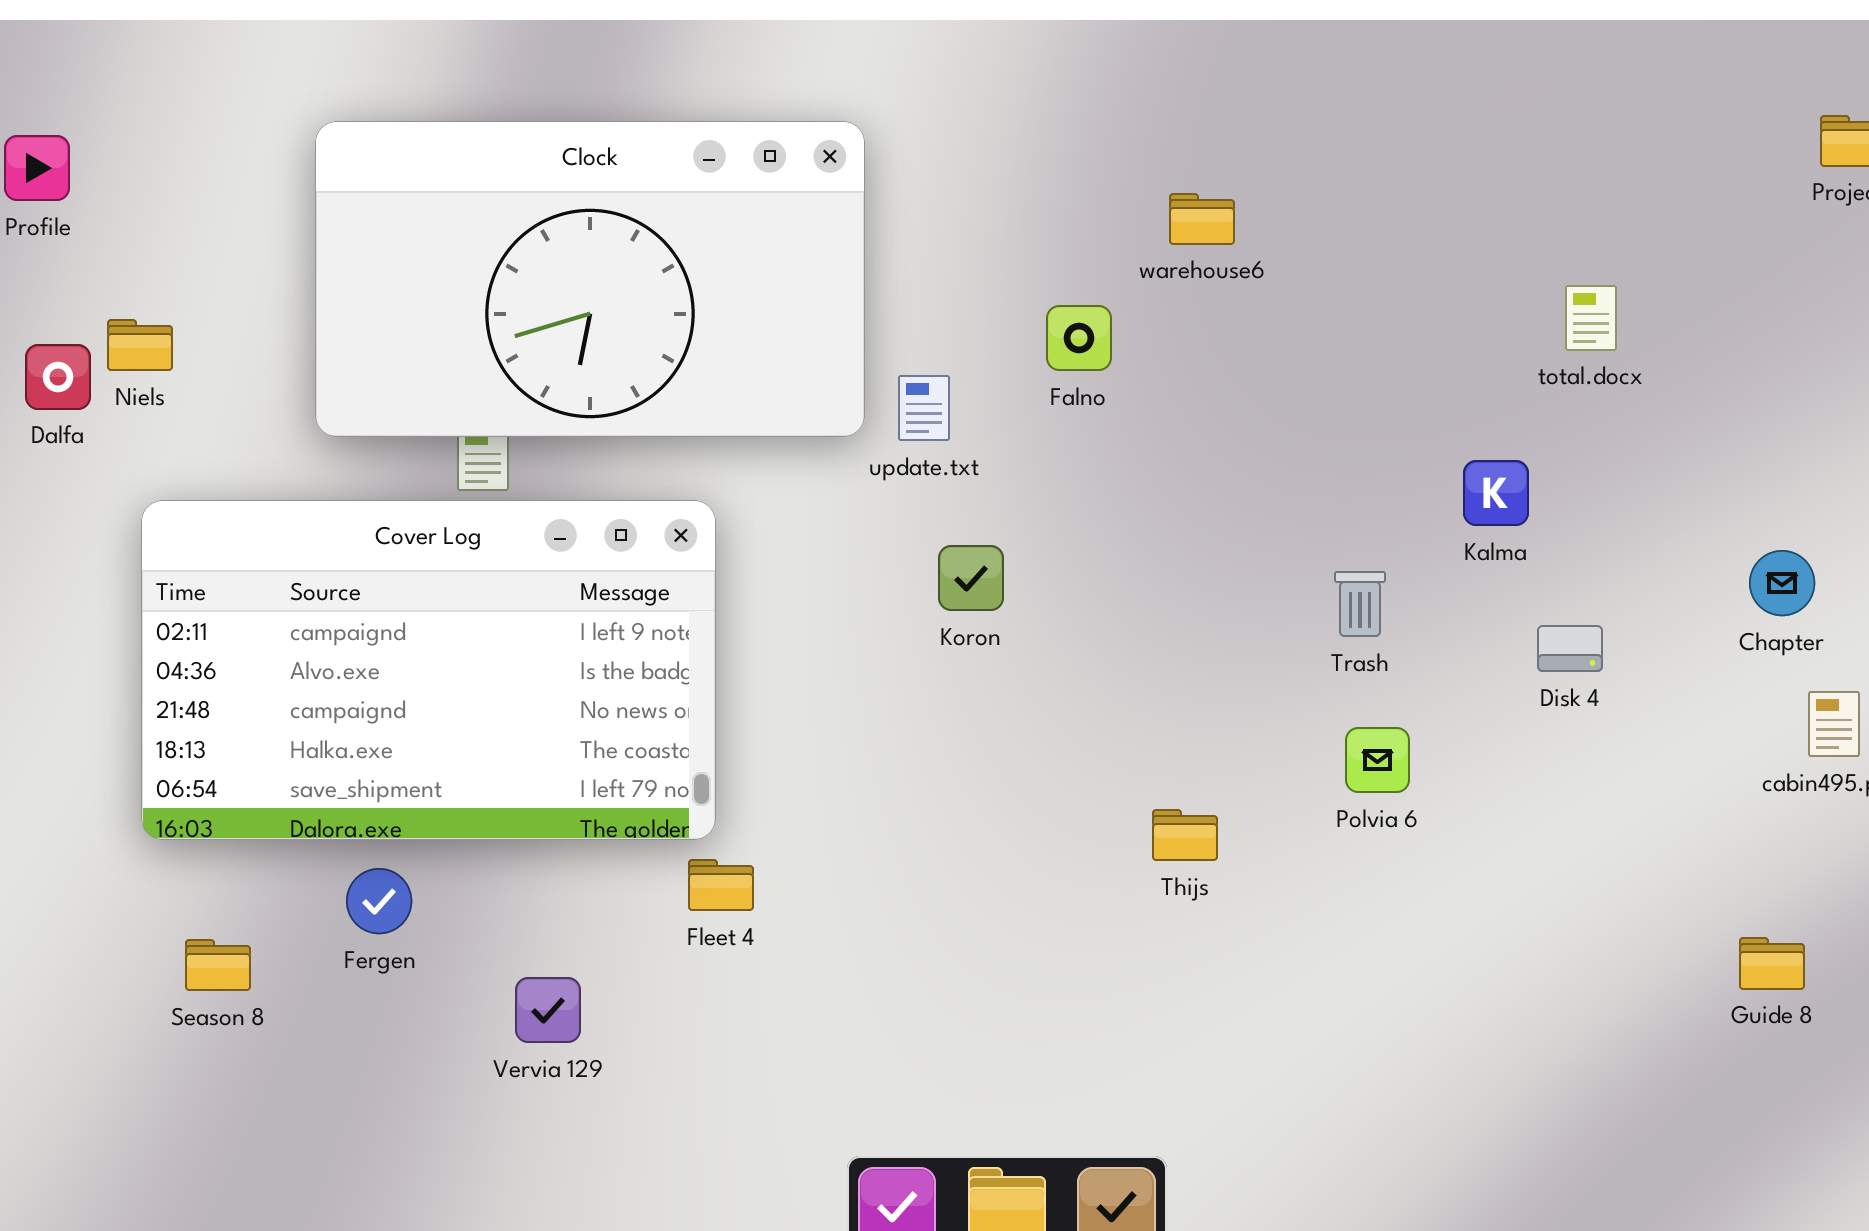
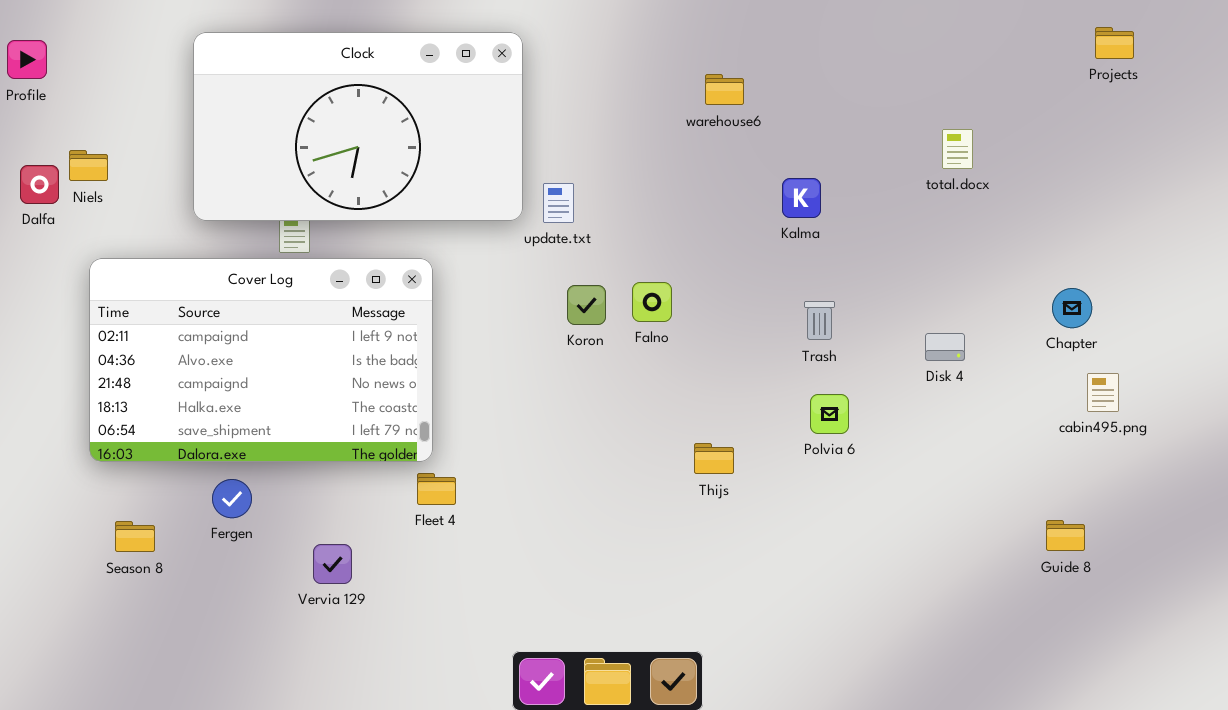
Falno: [1046,305,1112,371] -> [632,282,672,322], moved
Kalma: [1463,460,1529,526] -> [782,178,821,218], moved

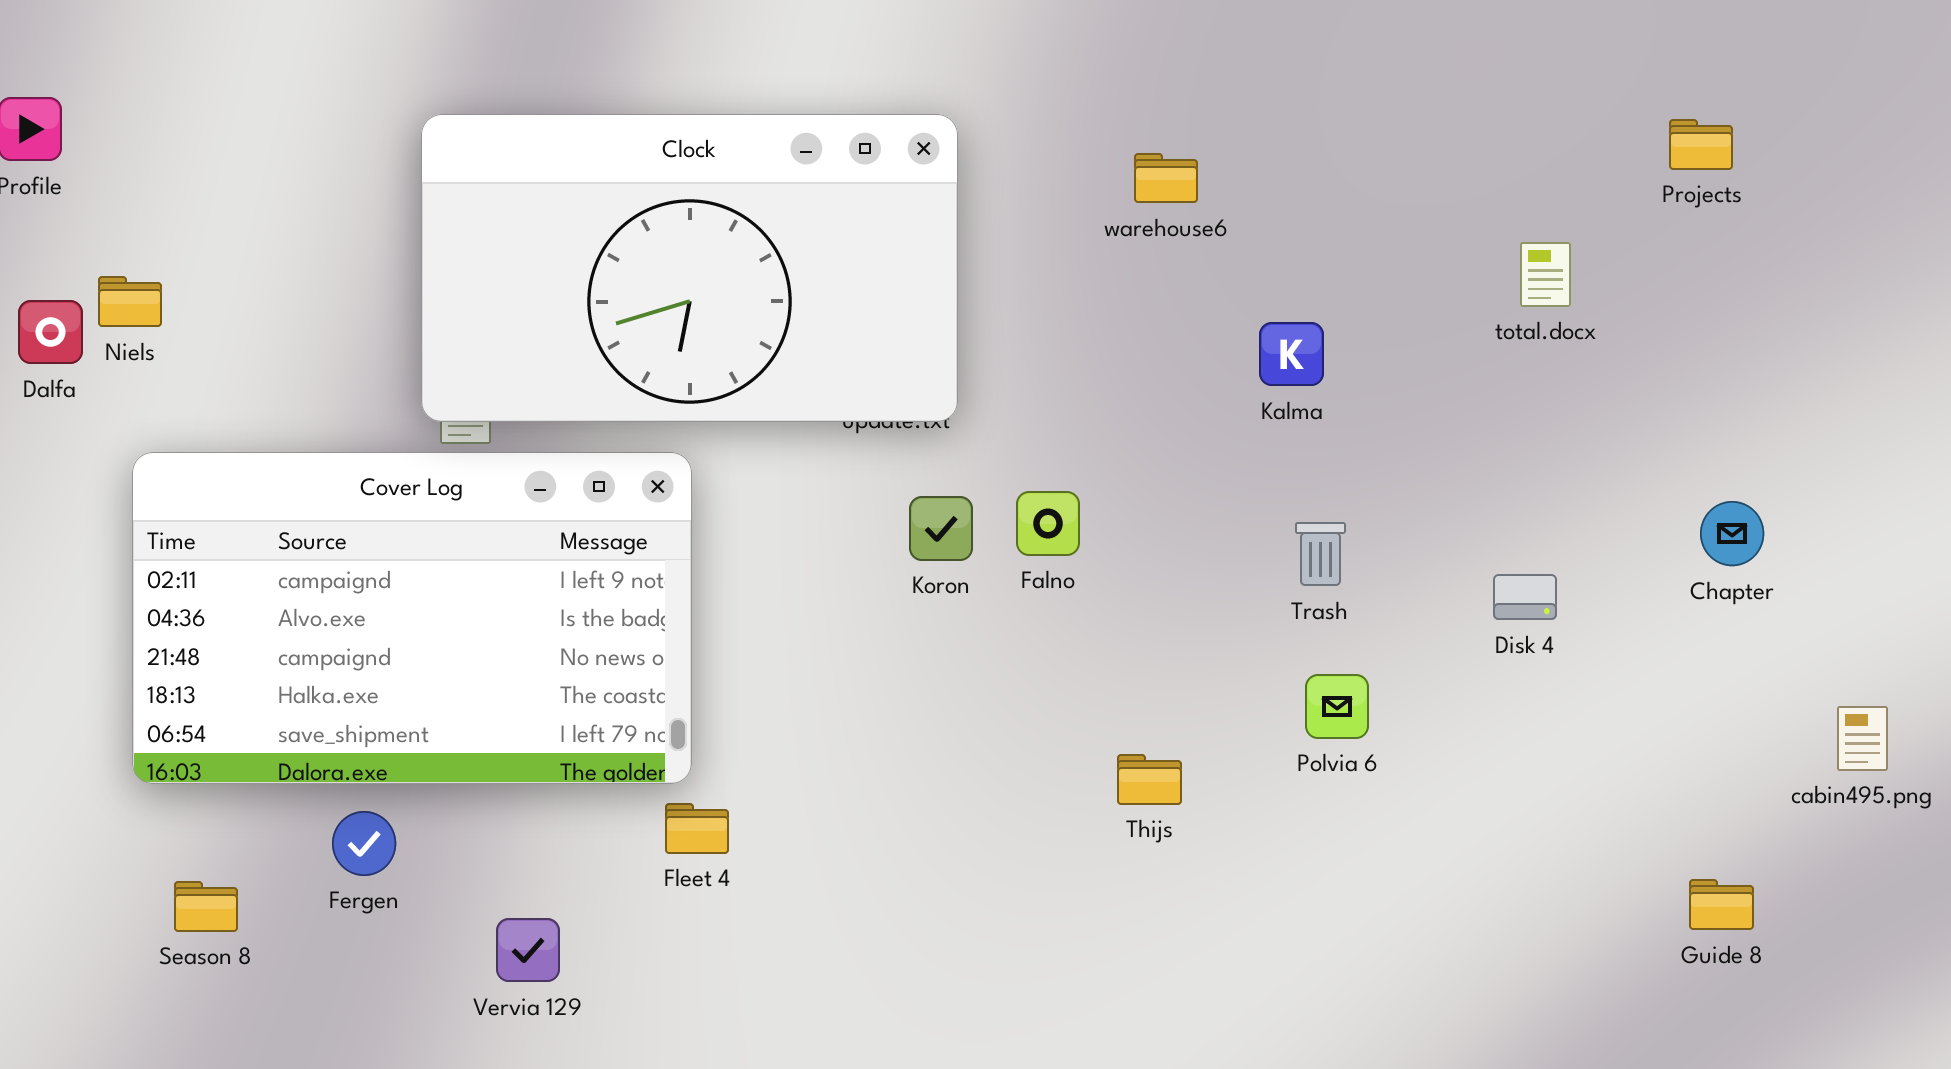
Projects: [1095,27,1134,59] -> [1669,119,1733,170], moved
Clock: [193,32,523,221] -> [421,114,958,422], moved
cabin495.png: [1087,373,1119,412] -> [1837,706,1888,771], moved

